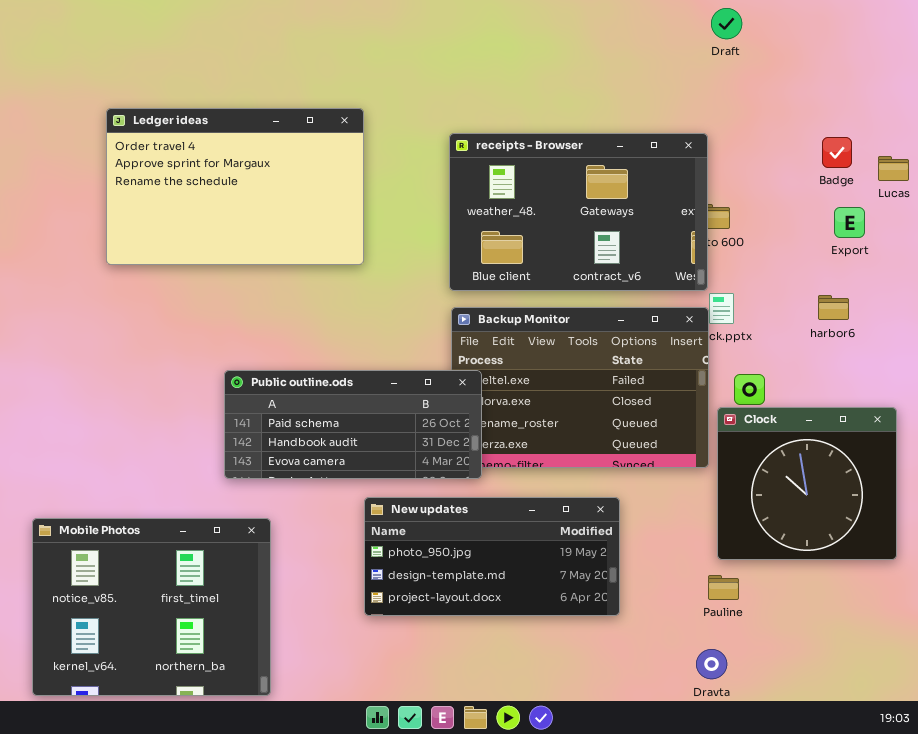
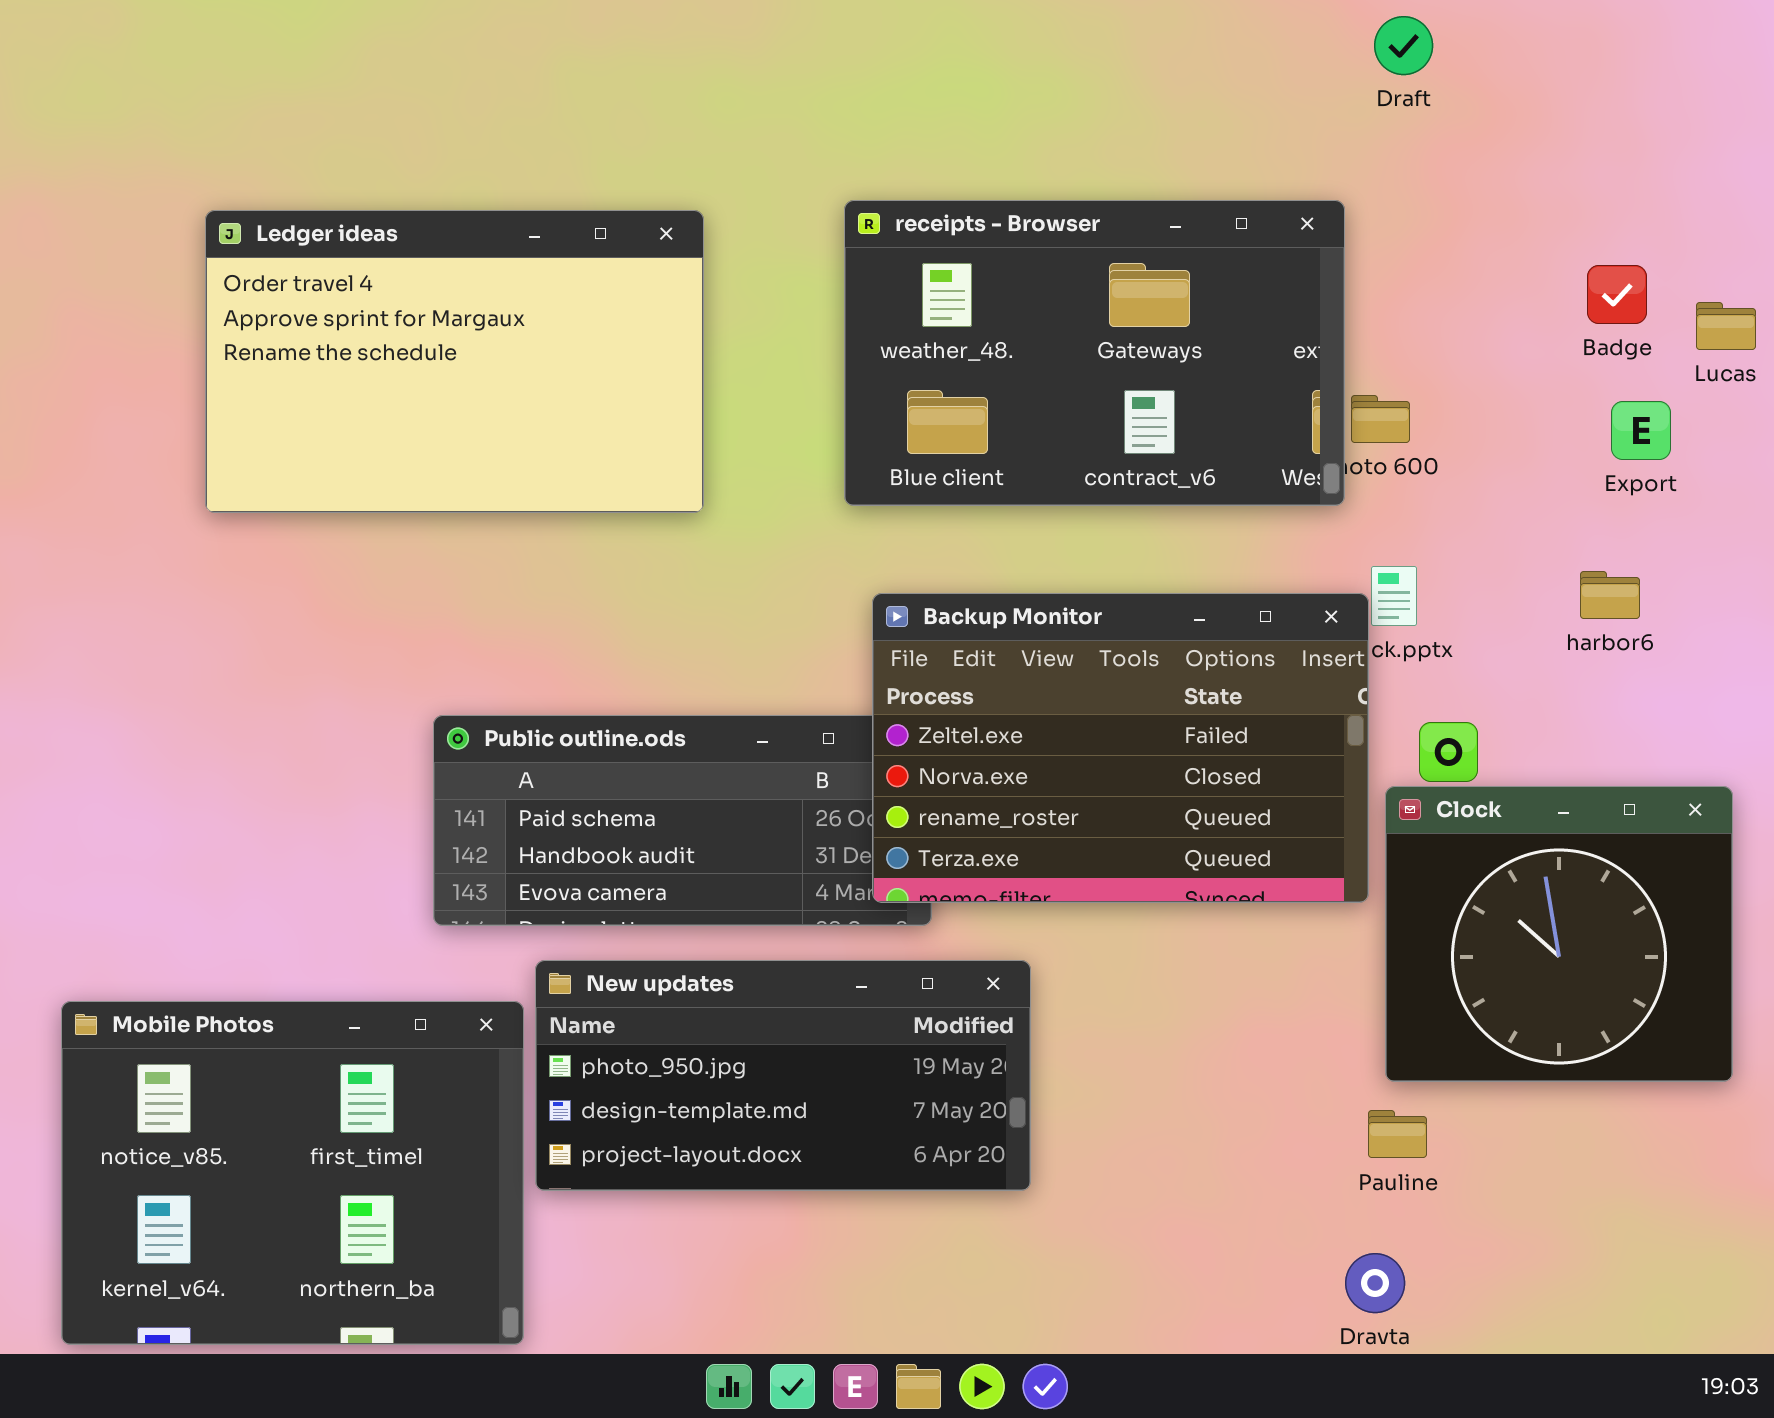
receipts - Browser: [449,133,708,291] -> [844,200,1345,506], moved
Backup Monitor: [451,307,709,468] -> [872,593,1369,903], raised
New updates: [364,497,620,616] -> [535,960,1031,1191], moved

